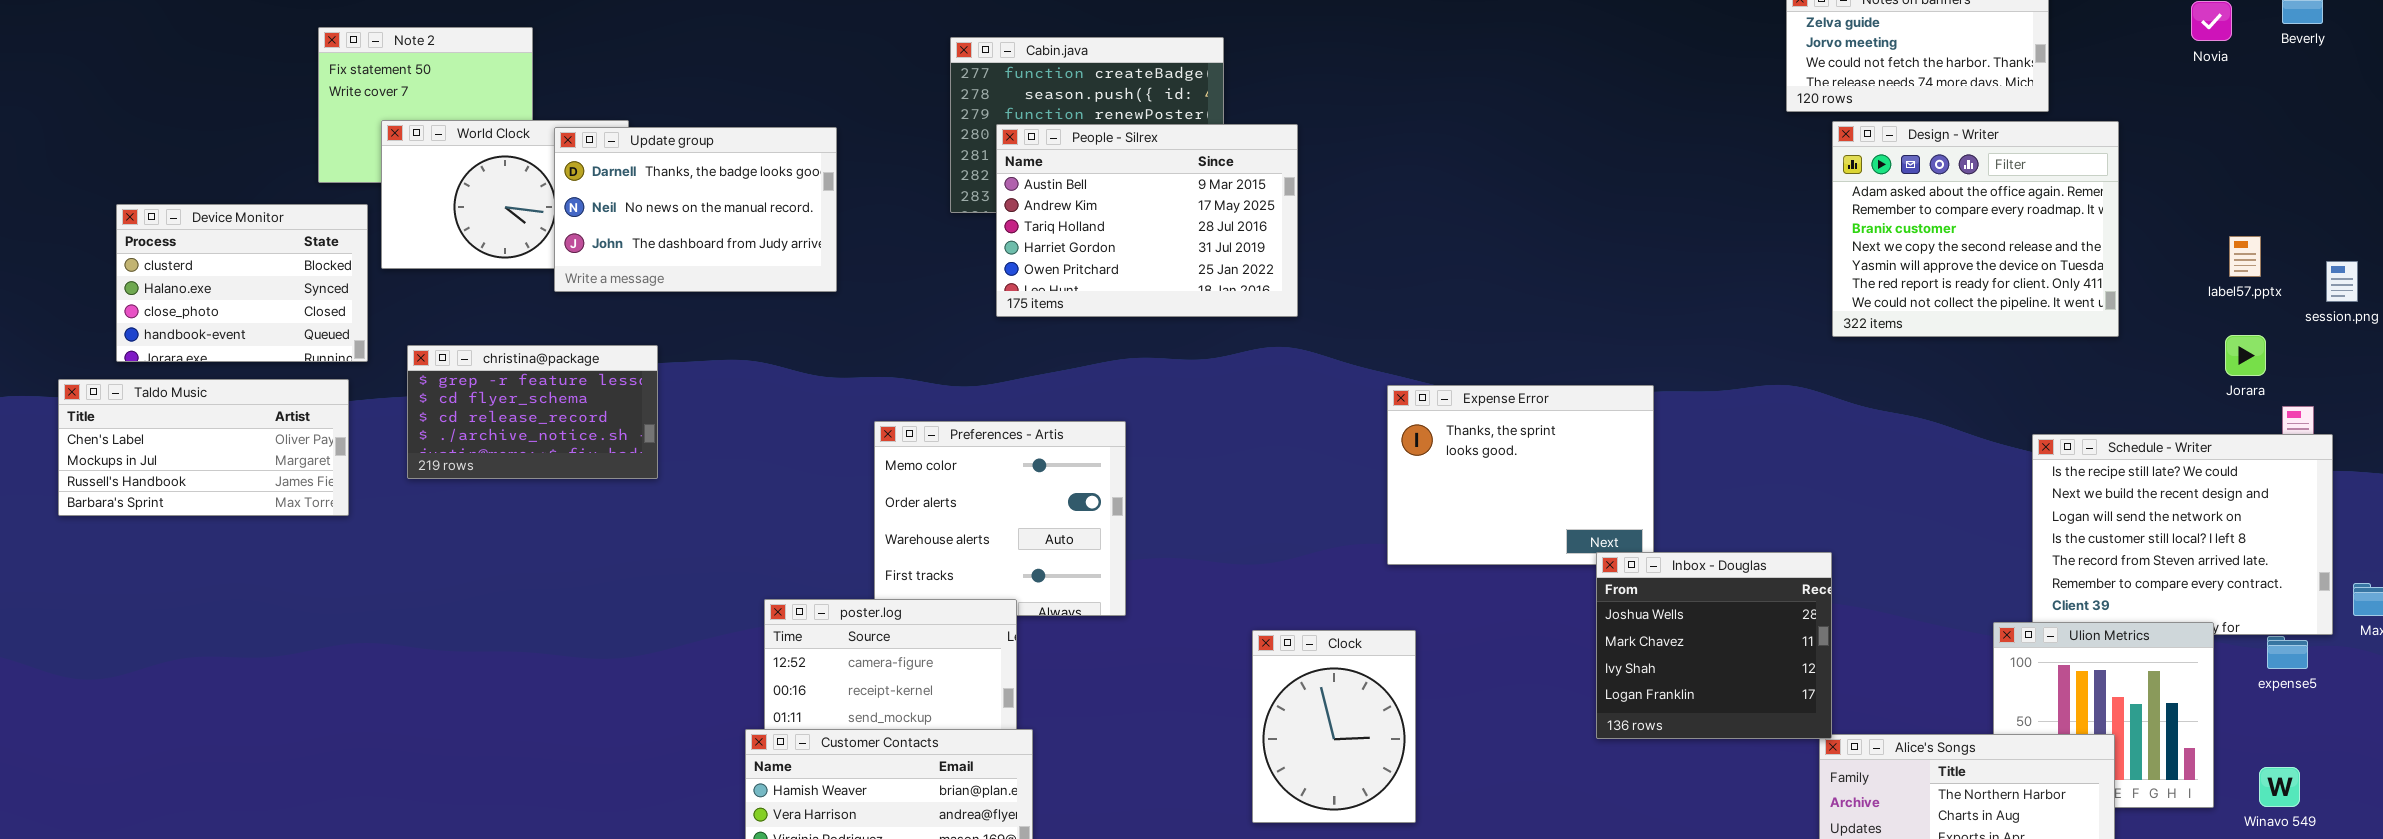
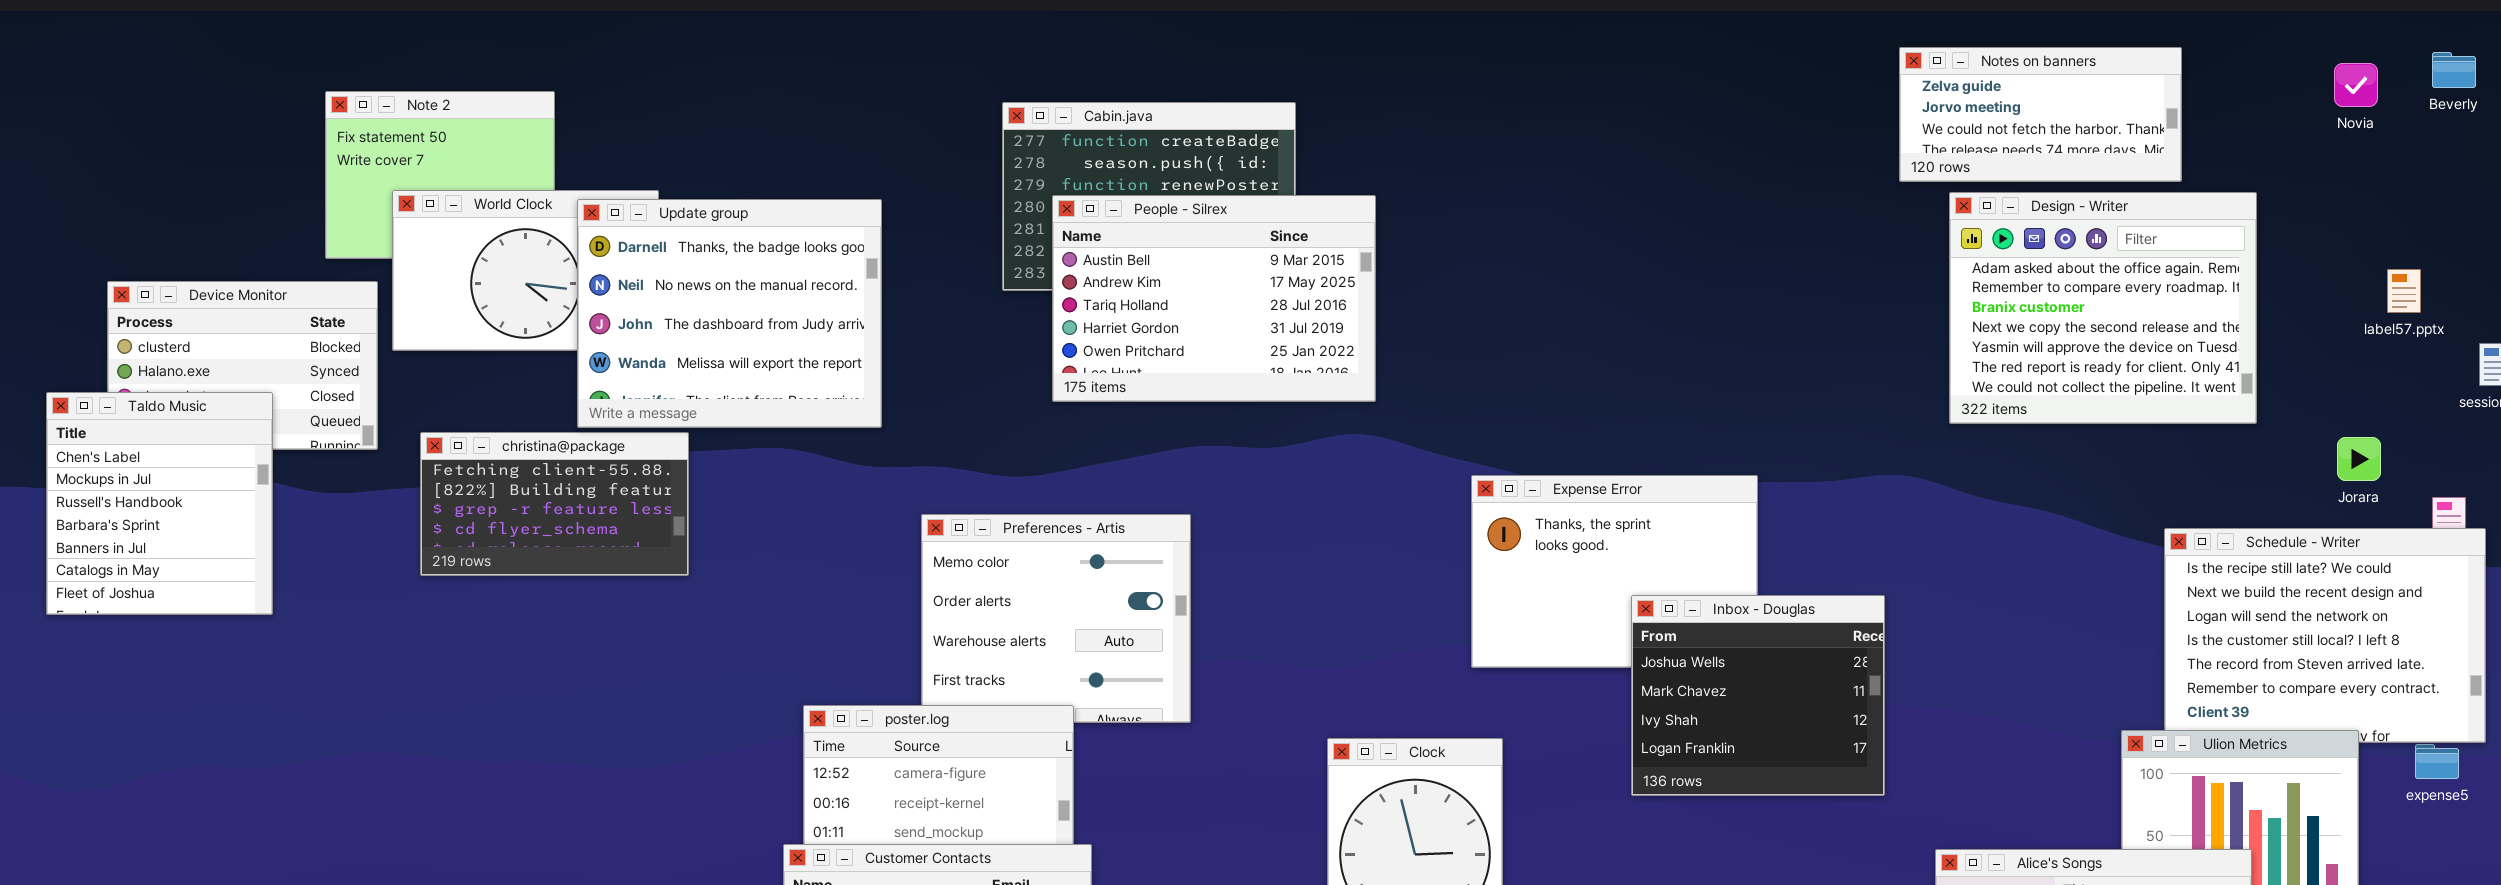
Update group: [554,127,837,292] -> [577,199,882,428], resized
label57.pptx: [2229,236,2261,277] -> [2387,269,2421,313], moved
Jorara: [2225,335,2266,376] -> [2337,437,2381,481], moved
christina@package: [407,345,658,479] -> [420,432,689,576], scrolled up 2 rows
Taldo Music: [58,379,349,516] -> [46,392,273,615], resized
Inbox - Douglas: [1596,552,1832,739] -> [1631,595,1885,796], moved

